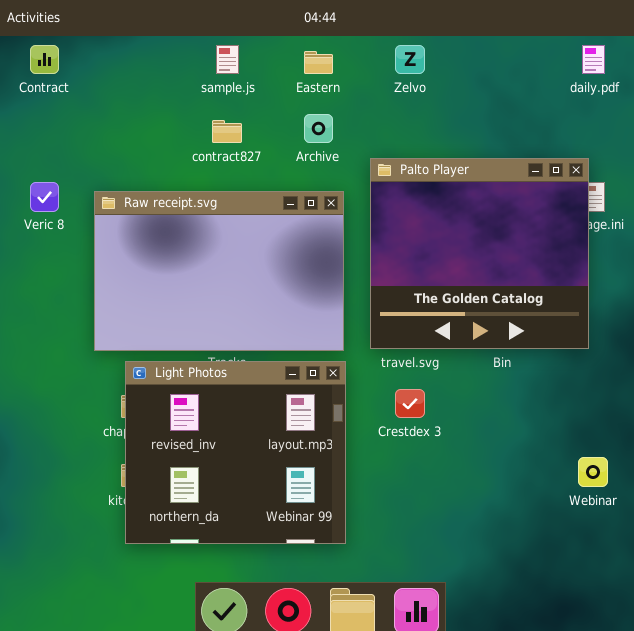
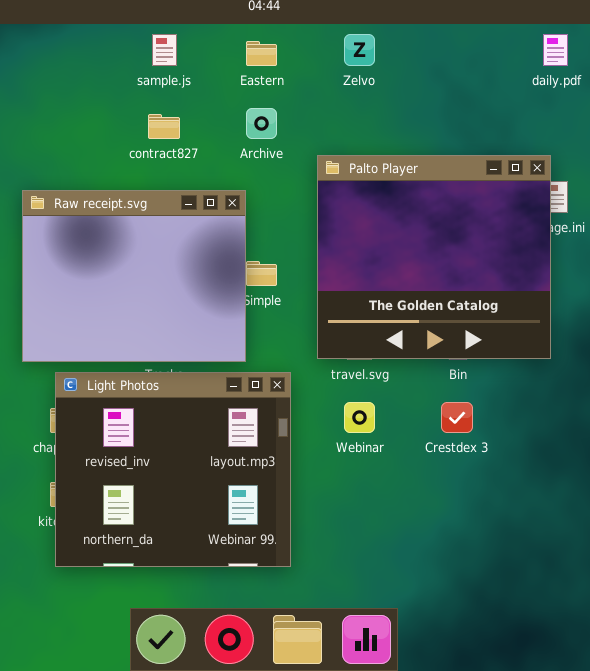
Raw receipt.svg: [94,191,344,351] -> [22,190,246,362], resized
Crestdex 3: [395,389,425,418] -> [441,402,473,433], moved
Webinar: [578,457,608,487] -> [344,402,375,433], moved

